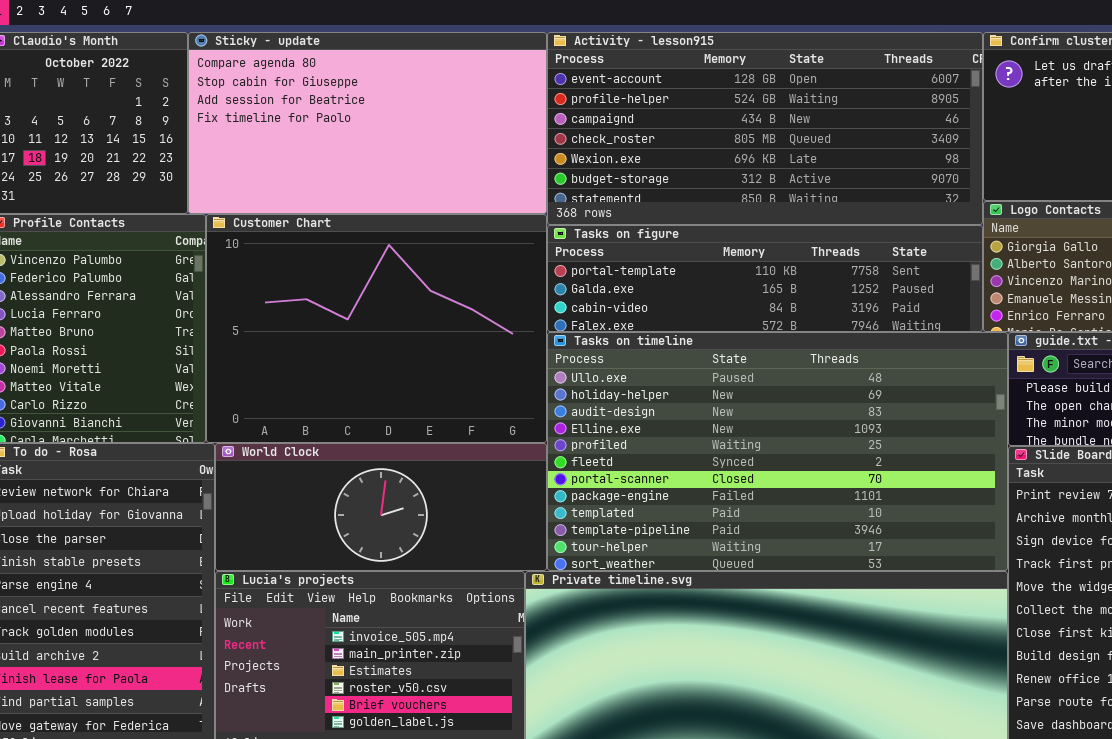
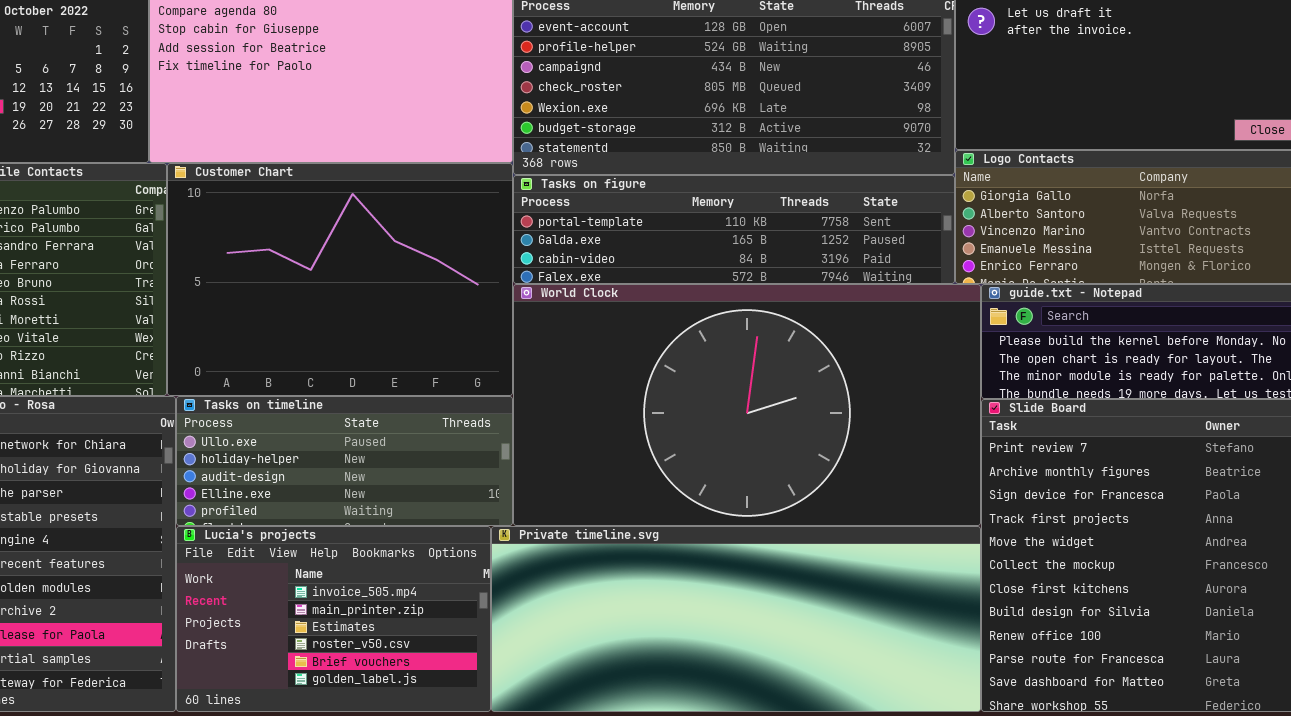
Tasks on timeline: [547,332,1008,571] -> [176,396,513,526], moved, resized
World Clock: [215,443,547,571] -> [513,284,981,526], moved, resized

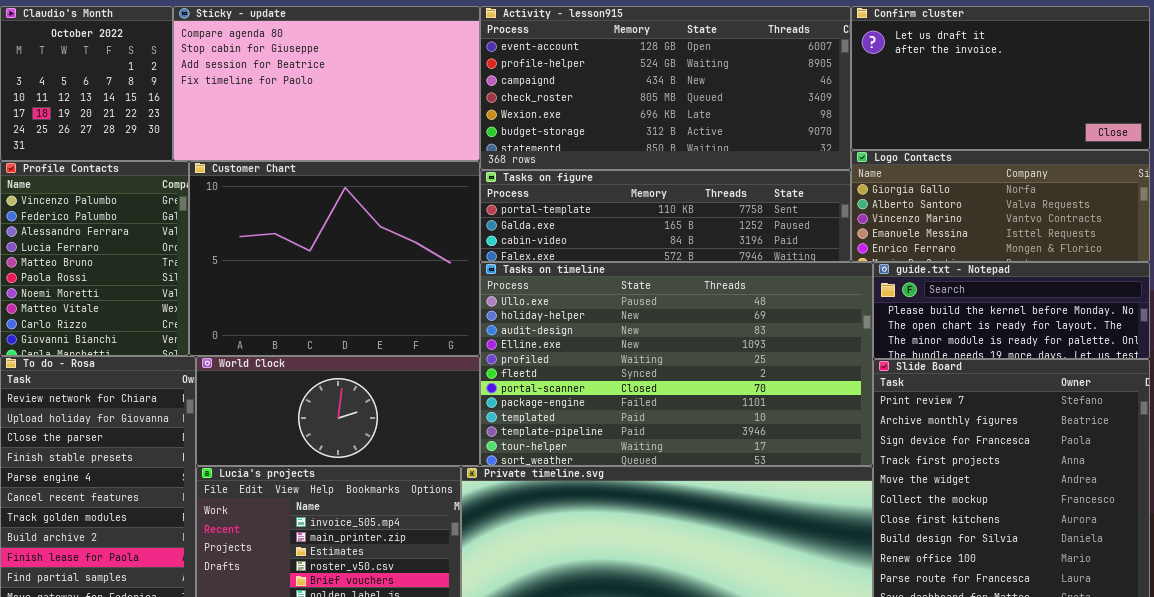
World Clock: [513,284,981,526] -> [196,356,480,466], moved, resized
Tasks on timeline: [176,396,513,526] -> [480,262,873,466], moved, resized

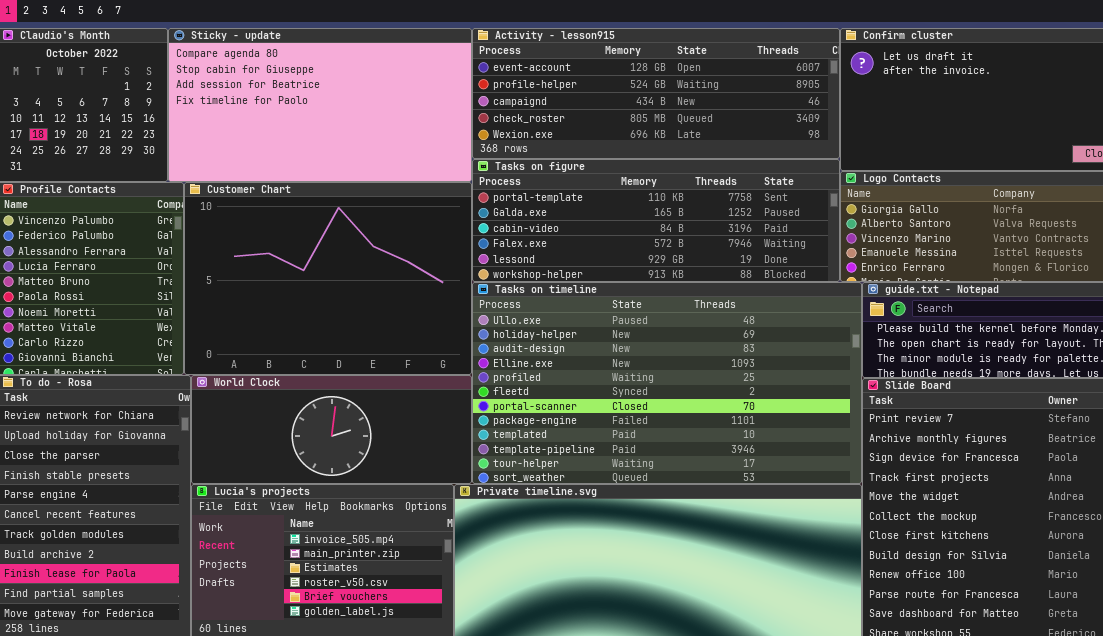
Activity - lesson915: [480,6,851,170] -> [472,28,840,159], resized
Tasks on figure: [480,170,851,262] -> [472,159,840,282], resized

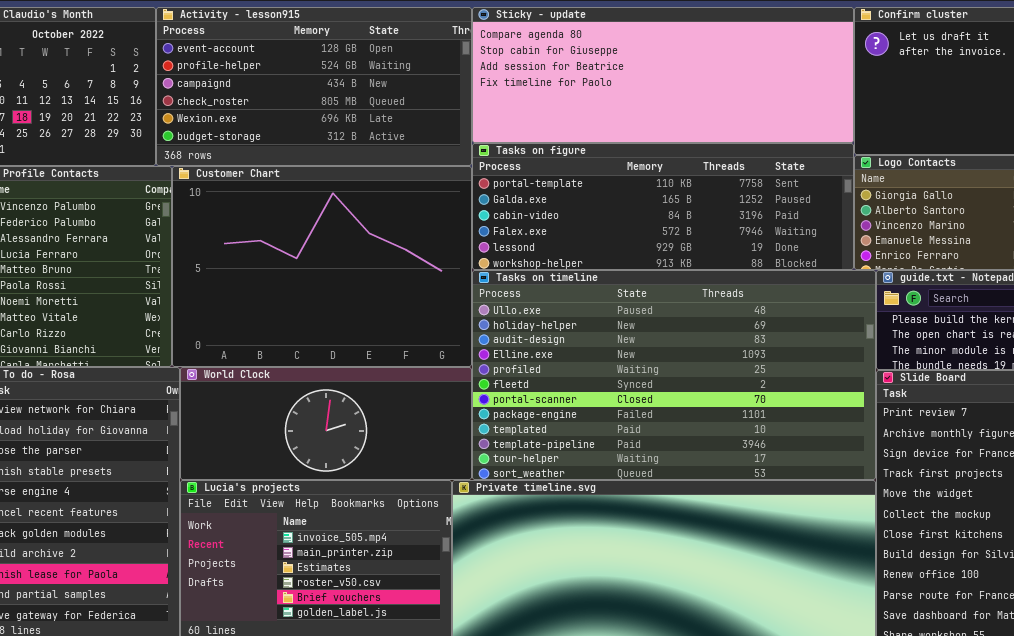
Sticky - update: [168,28,472,182] -> [472,7,854,143], moved, resized
Activity - lesson915: [472,28,840,159] -> [156,7,472,166], moved, resized

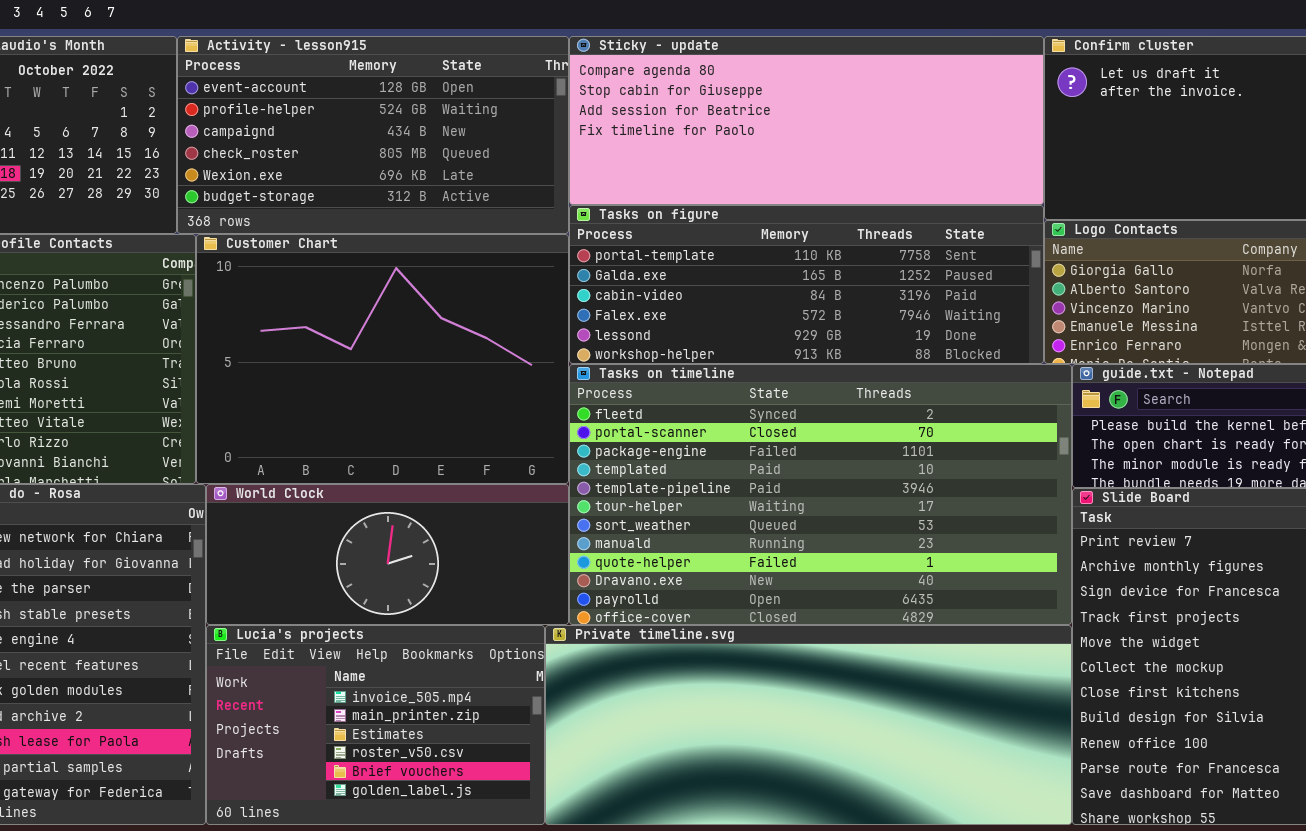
Tasks on timeline: [472,270,876,480] -> [569,364,1072,625], scrolled down 5 rows

